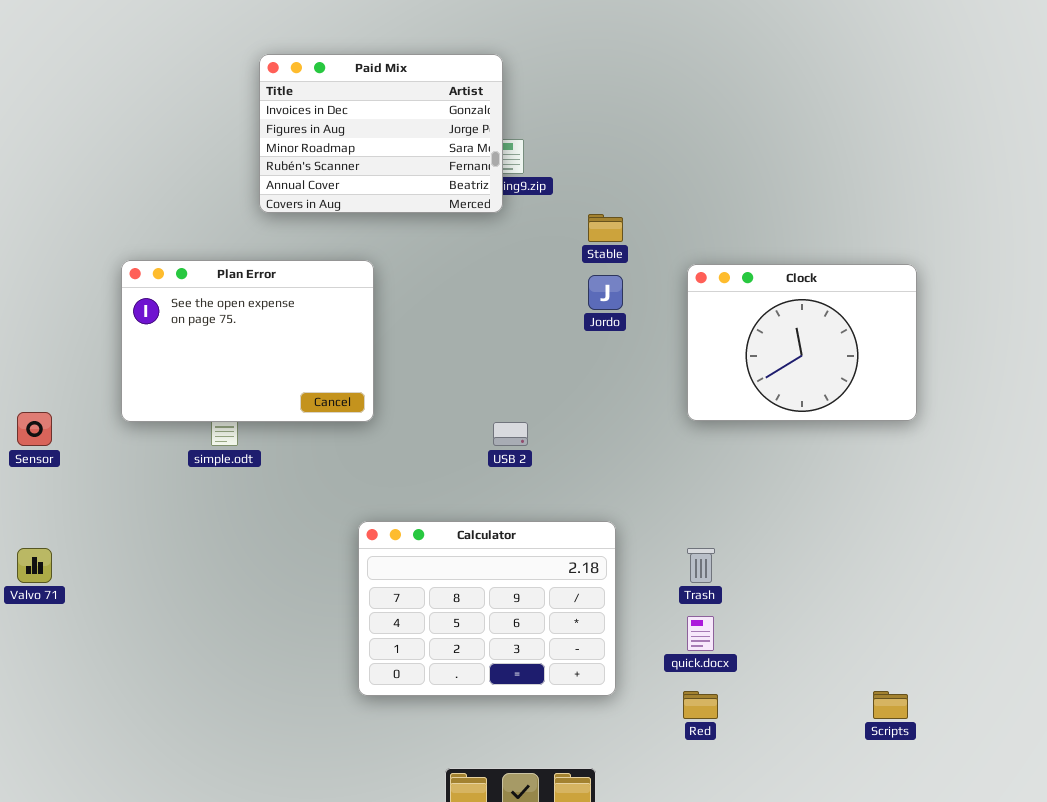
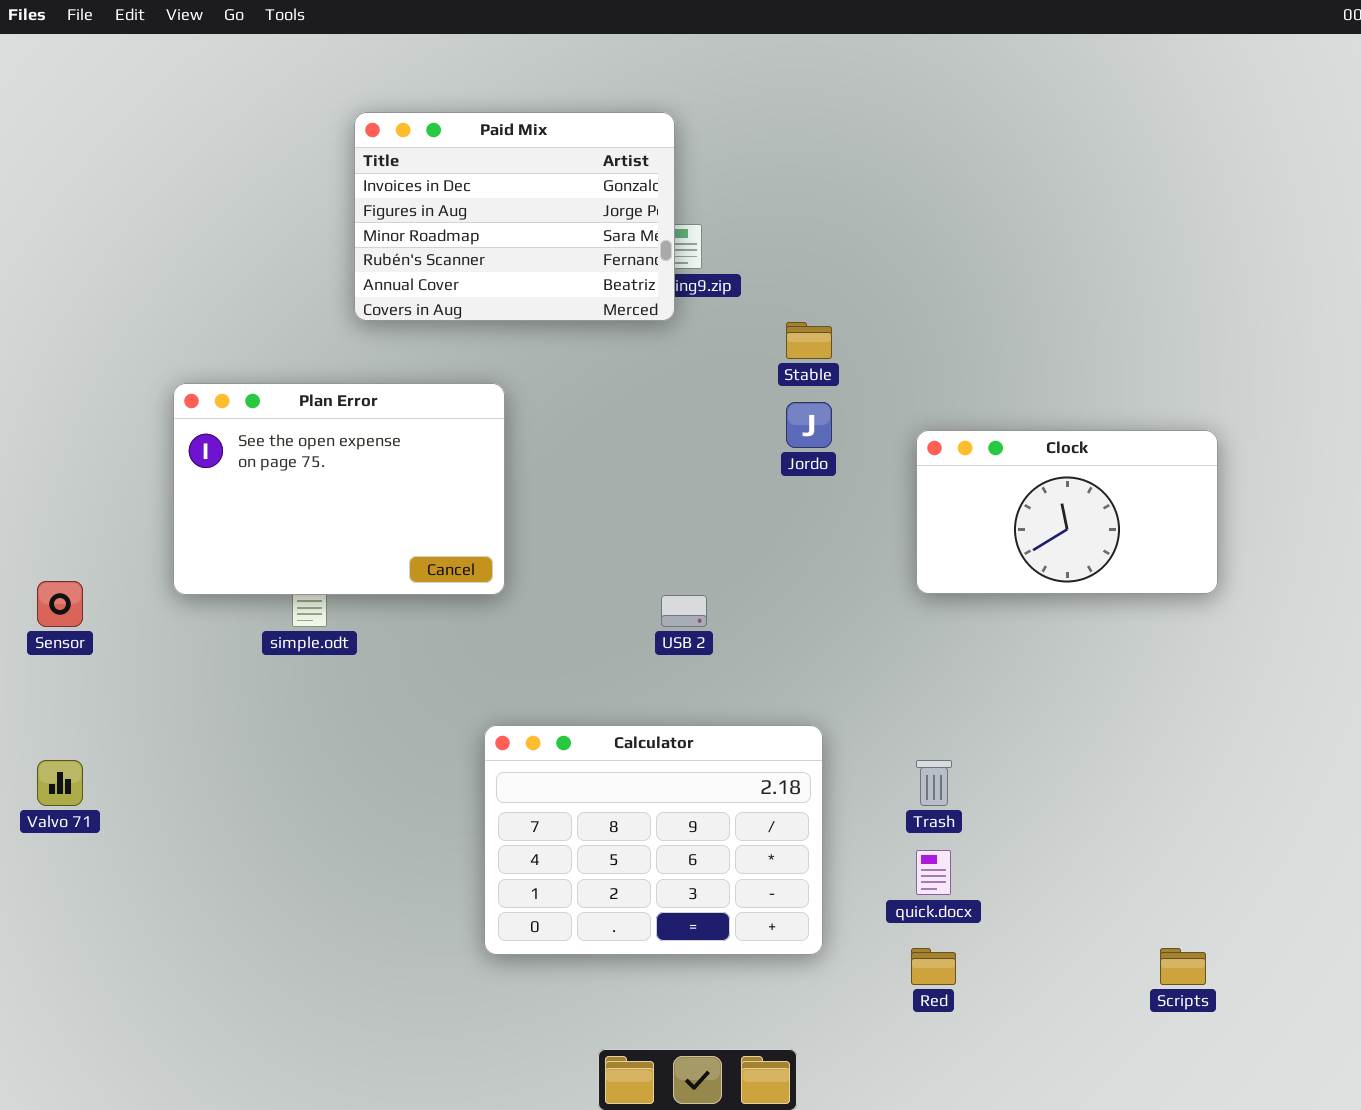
Clock: [687,264,917,421] -> [916,430,1218,594], resized

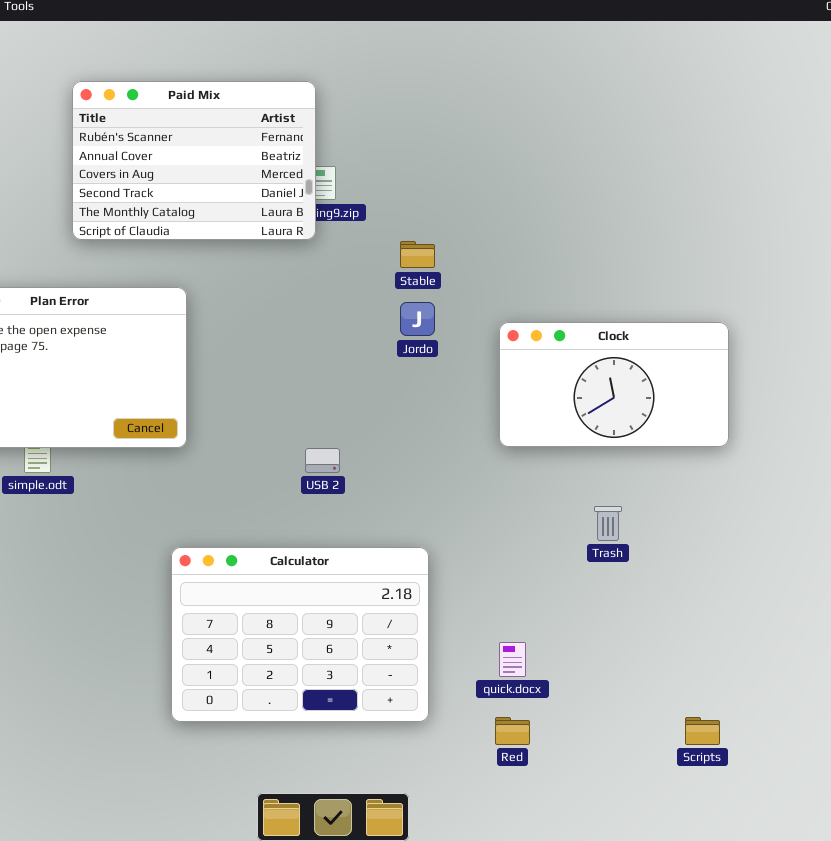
Paid Mix: [354,112,675,321] -> [72,81,316,240], scrolled down 3 rows
Trash: [916,760,952,806] -> [594,506,622,541], moved

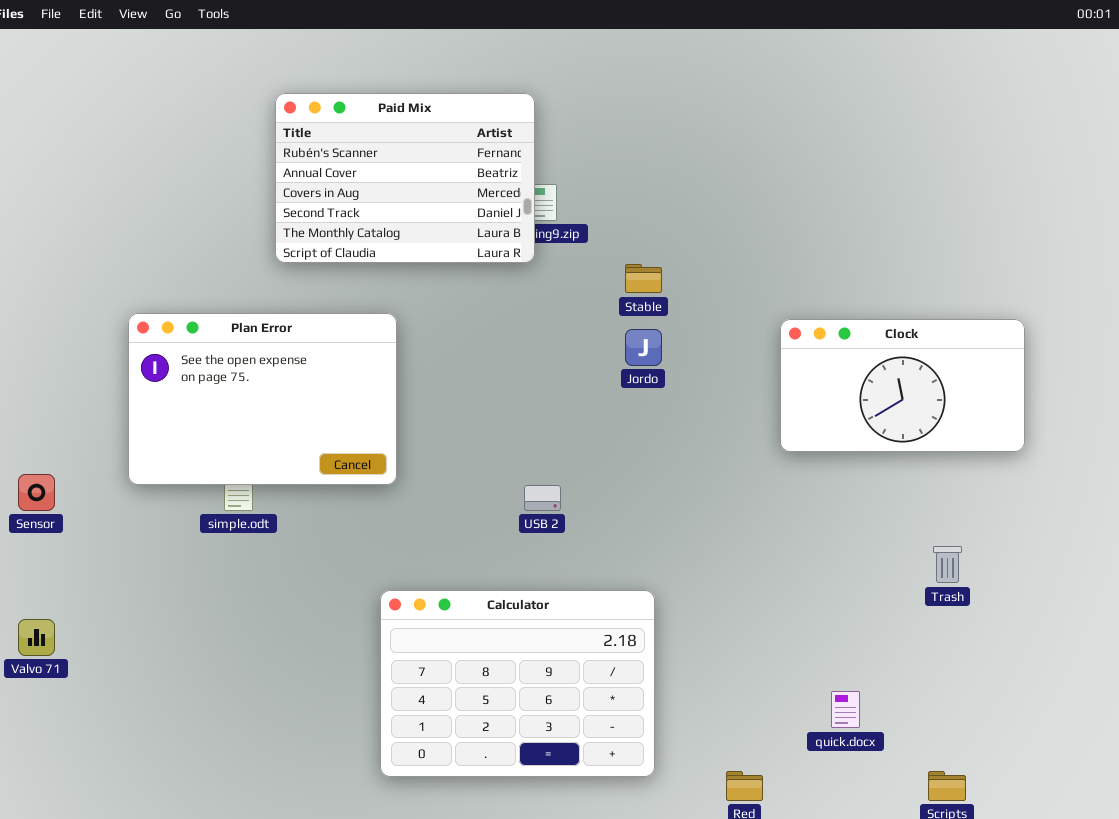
Clock: [499,322,729,447] -> [780,319,1025,452], moved
Trash: [594,506,622,541] -> [933,546,962,583], moved
quick.docx: [499,642,526,677] -> [831,691,860,728], moved

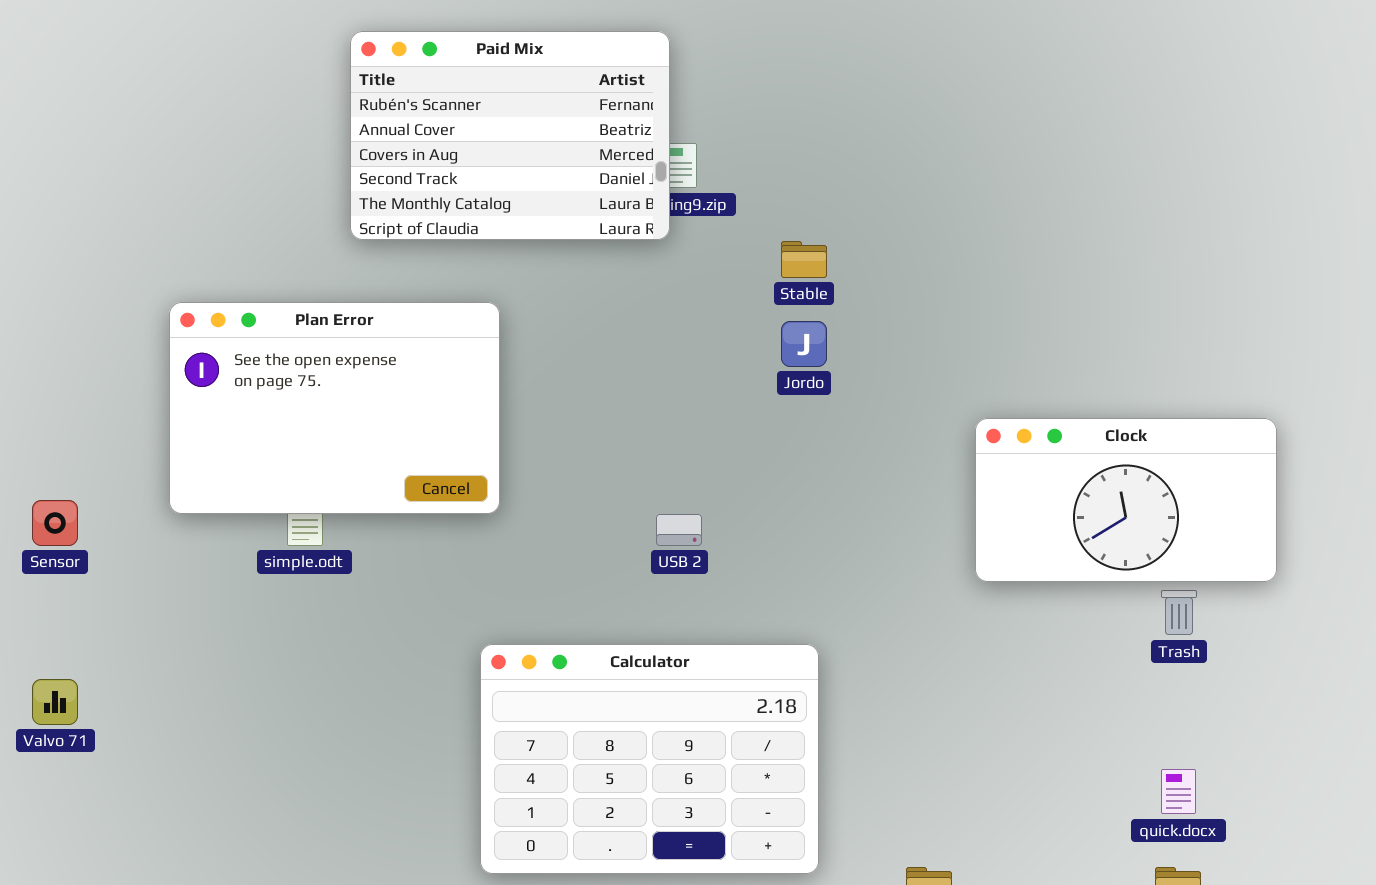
Clock: [780,319,1025,452] -> [975,418,1277,582], moved
quick.docx: [831,691,860,728] -> [1161,769,1196,814], moved

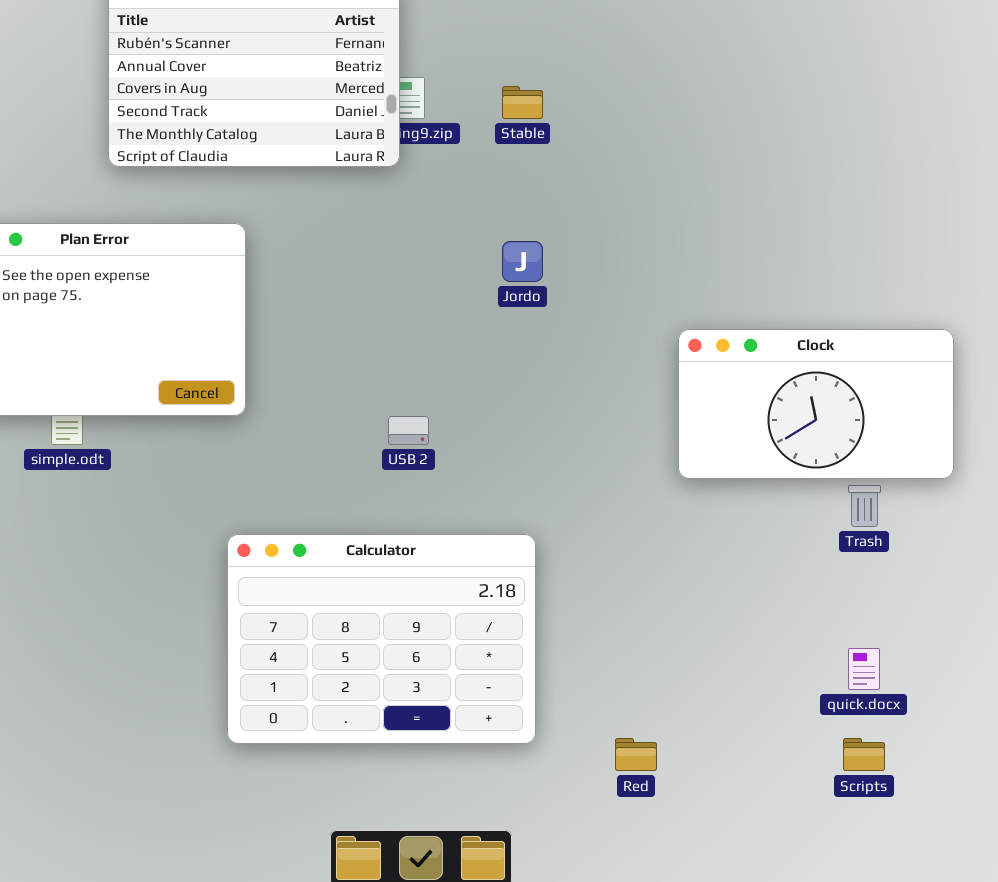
Stable: [781,241,827,278] -> [502,86,543,119], moved

